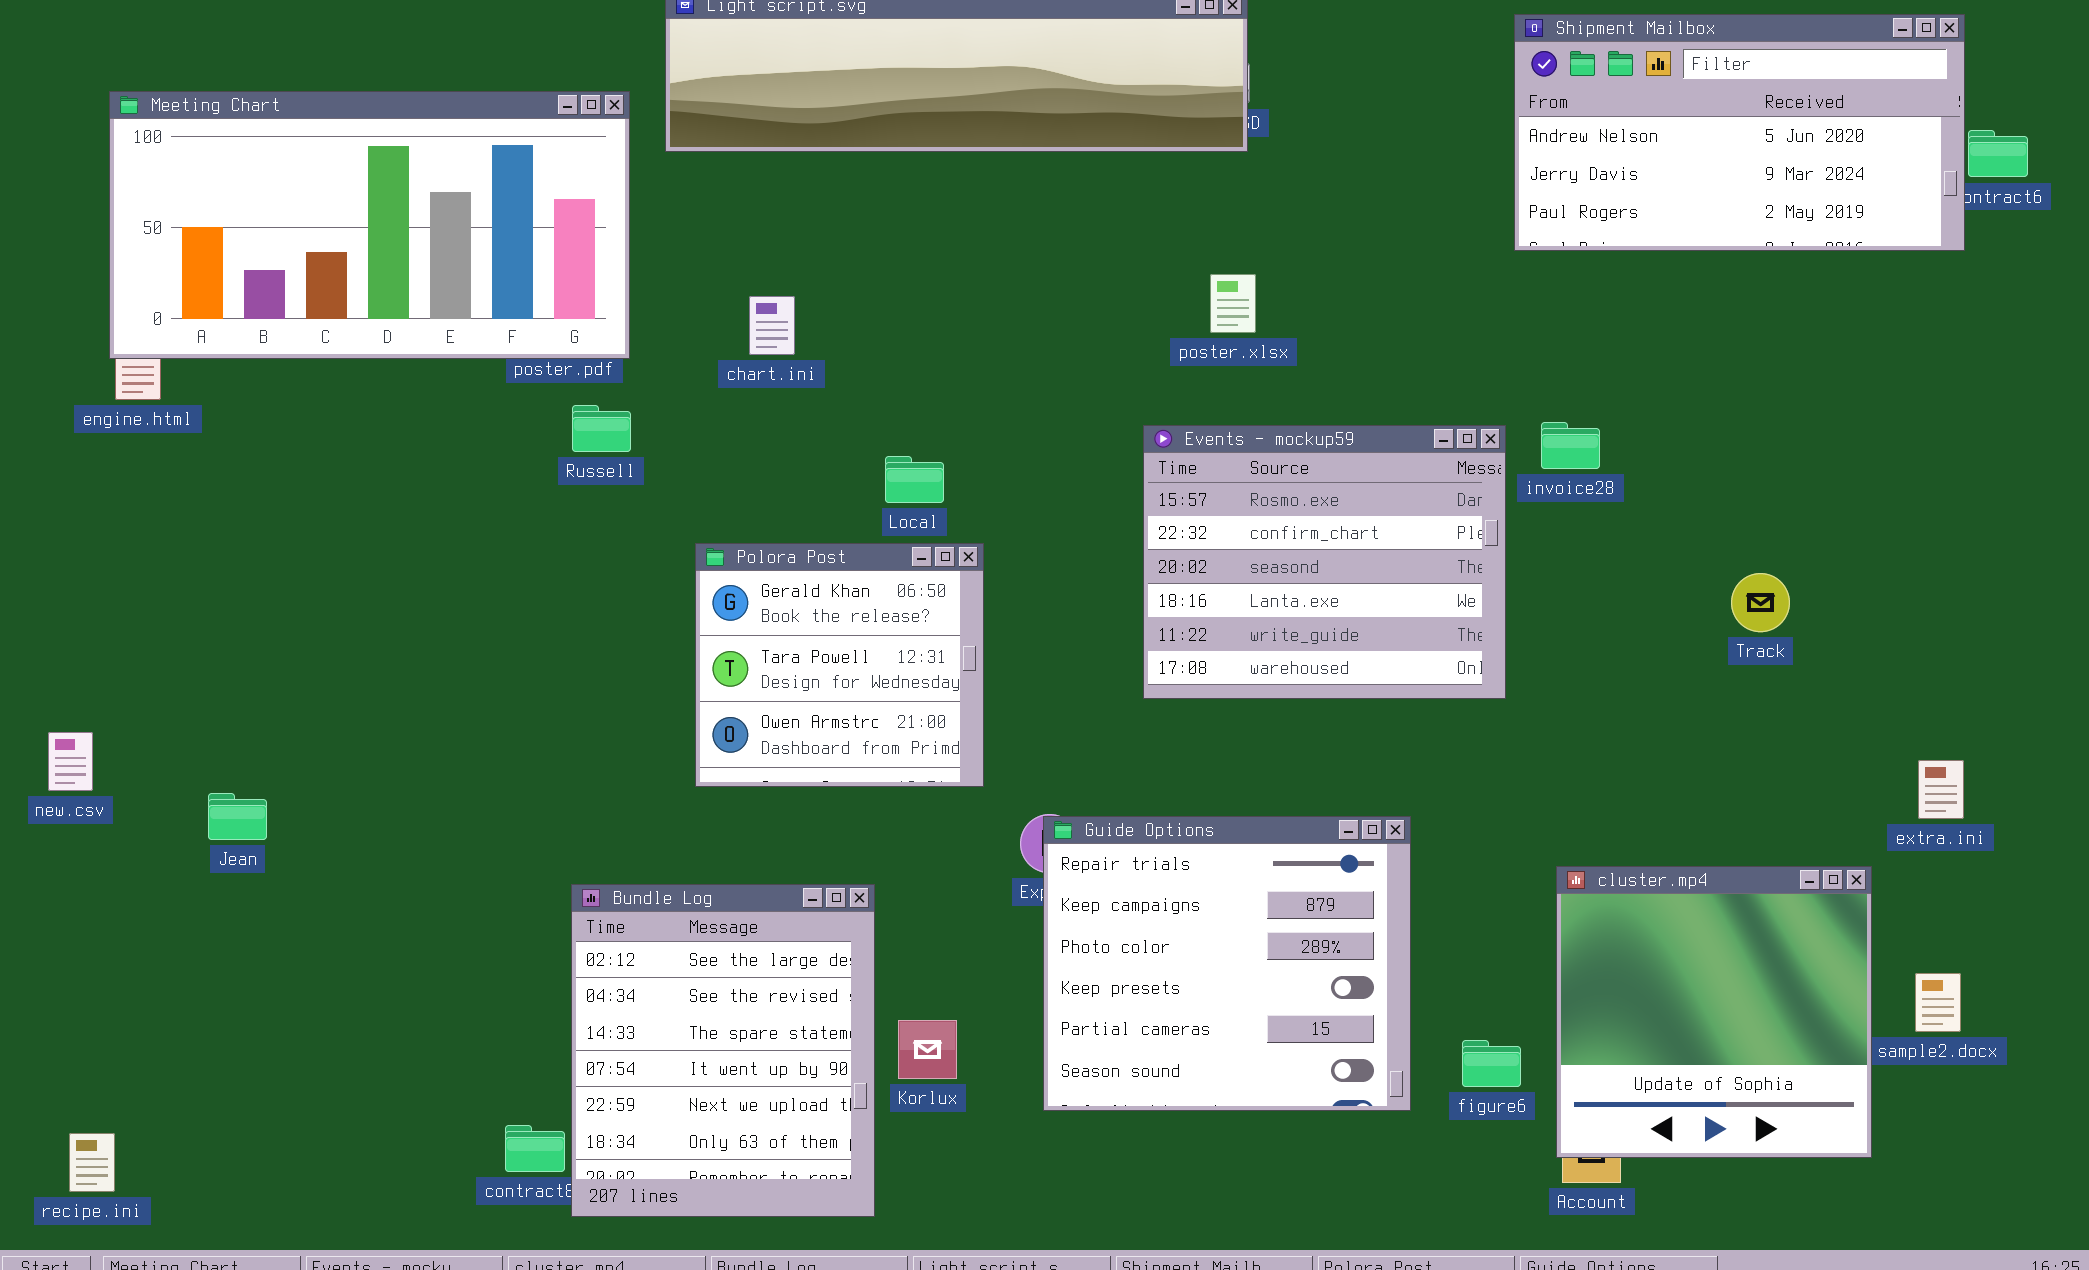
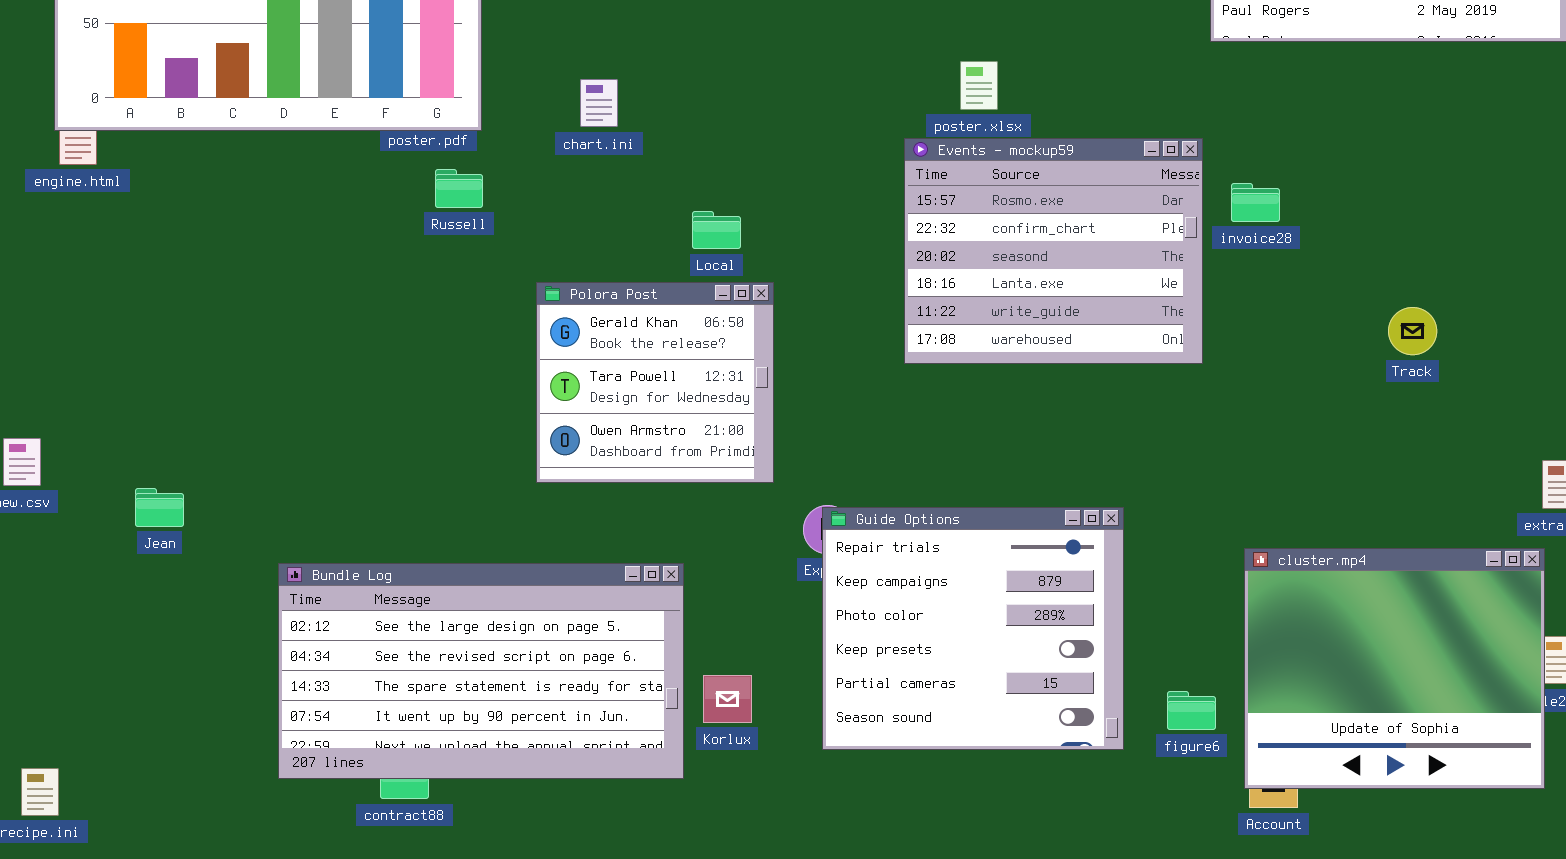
Events - mockup59: [1143,425,1506,699] -> [904,138,1203,364], moved
cluster.mp4: [1556,866,1872,1158] -> [1244,548,1545,789], resized
Bundle Log: [571,884,875,1217] -> [278,563,684,779], resized

